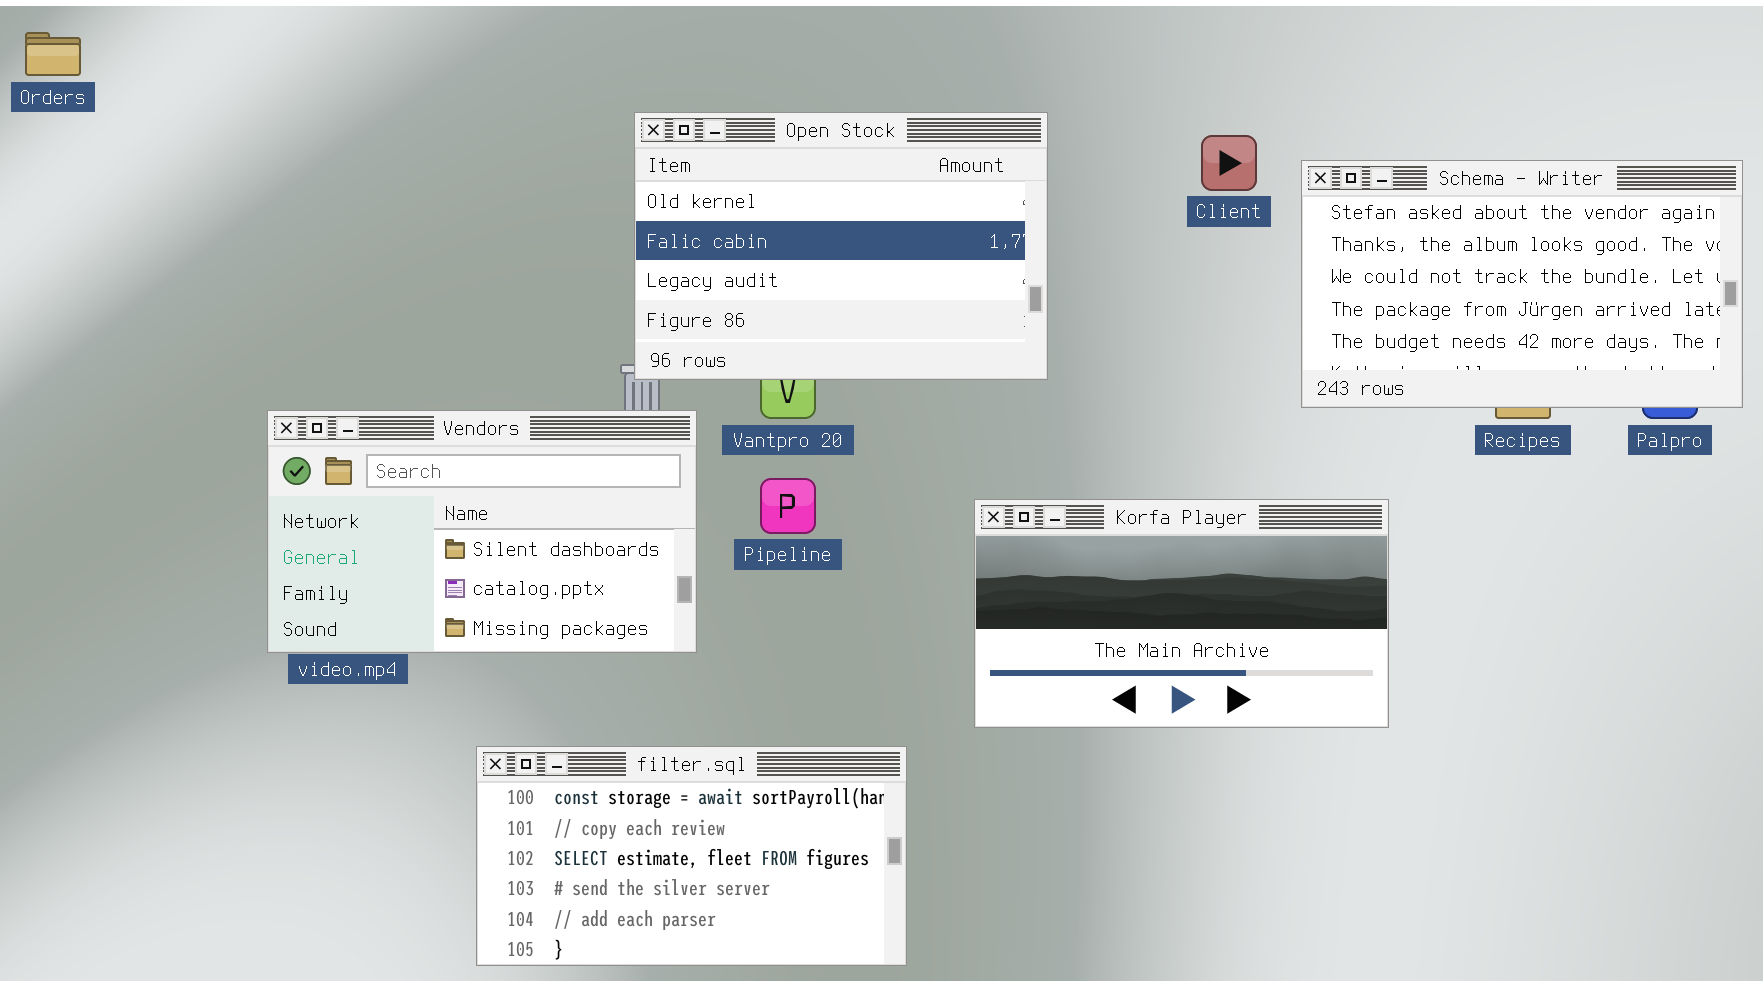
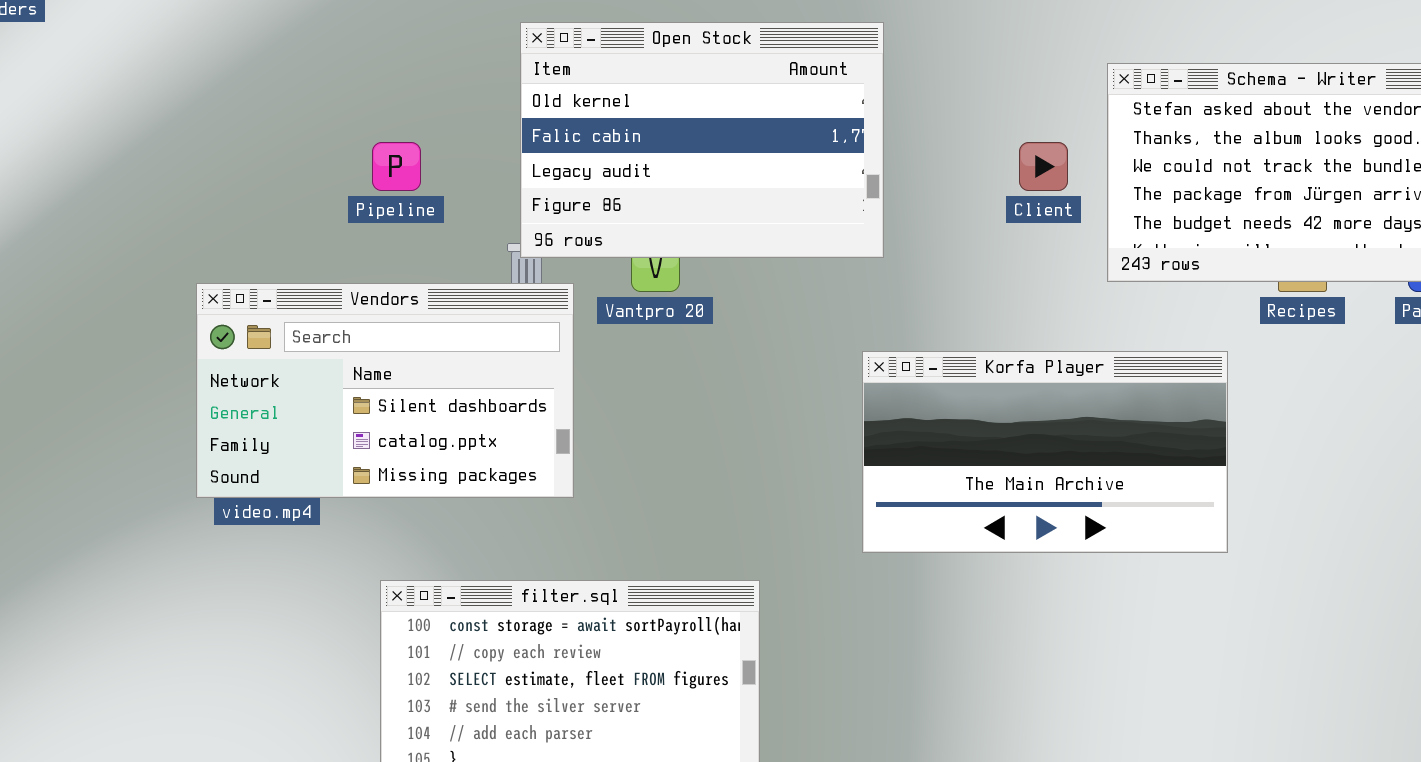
Client: [1201,135,1257,191] -> [1019,142,1068,191], moved
Pipeline: [760,478,816,534] -> [372,142,421,191], moved
Korfa Player: [974,499,1389,728] -> [862,351,1228,553], moved

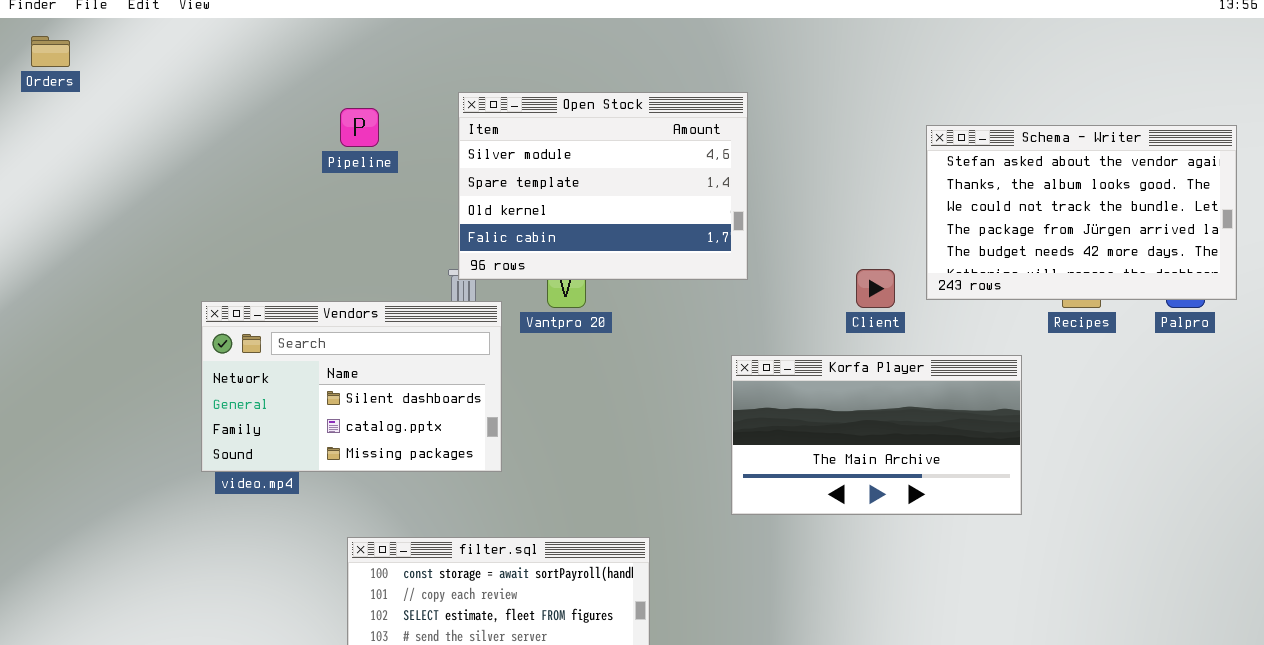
Open Stock: [520,22,884,258] -> [458,92,748,280], scrolled up 2 rows
Pipeline: [372,142,421,191] -> [340,108,379,147], moved
Client: [1019,142,1068,191] -> [856,269,895,308], moved

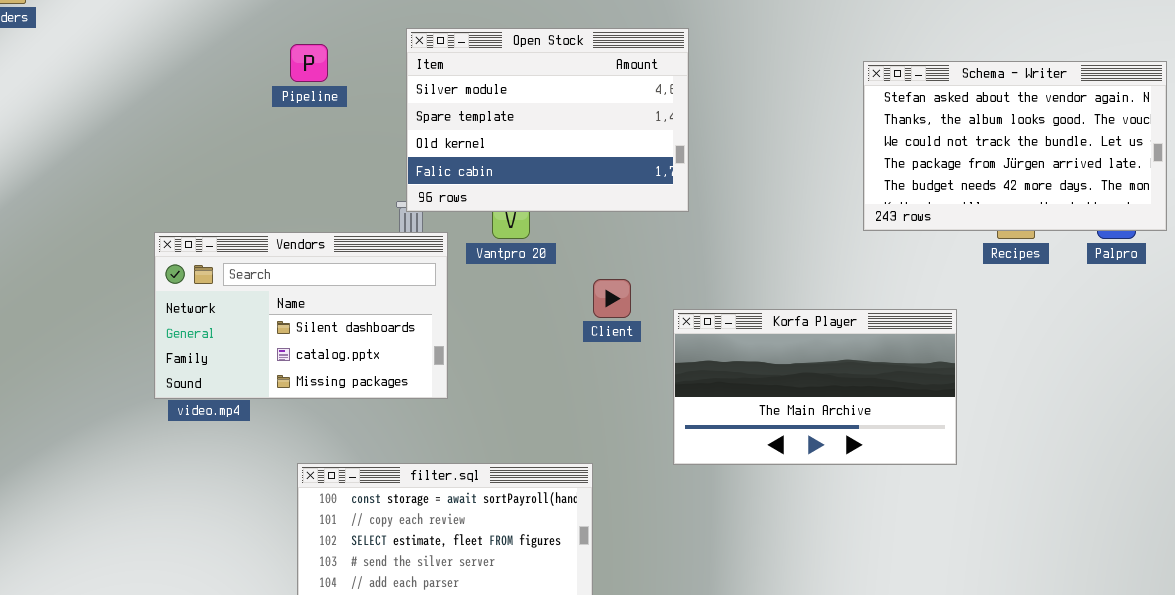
Client: [856,269,895,308] -> [593,279,631,318], moved
Korfa Player: [731,355,1022,515] -> [673,309,957,465], moved

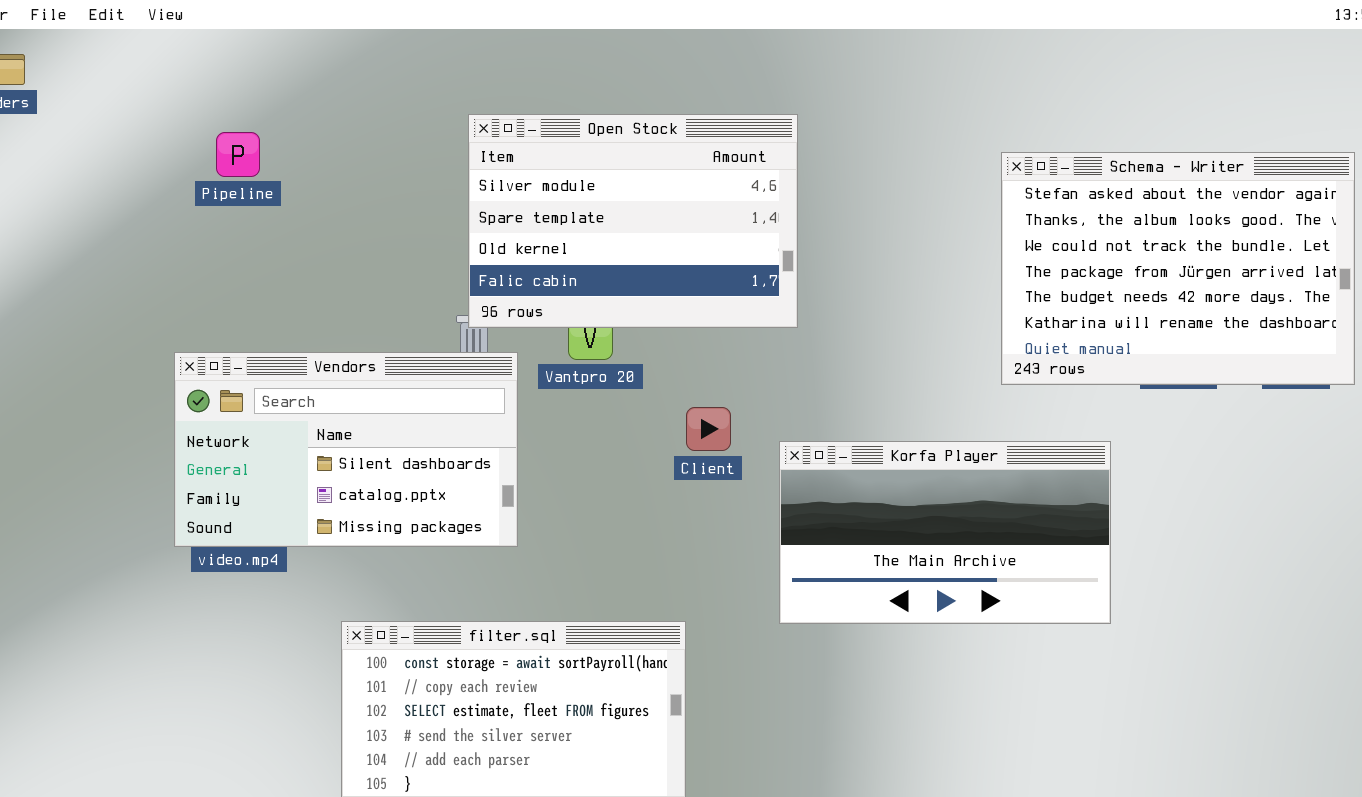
Pipeline: [290,44,328,82] -> [216,132,260,177], moved
Schema - Writer: [863,61,1167,231] -> [1001,152,1355,385], resized

